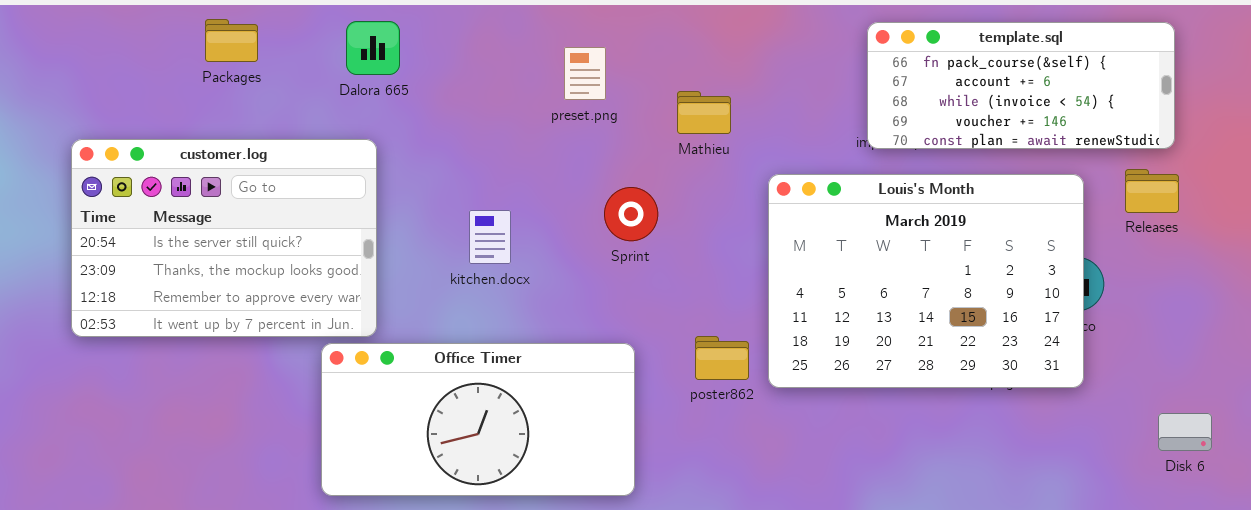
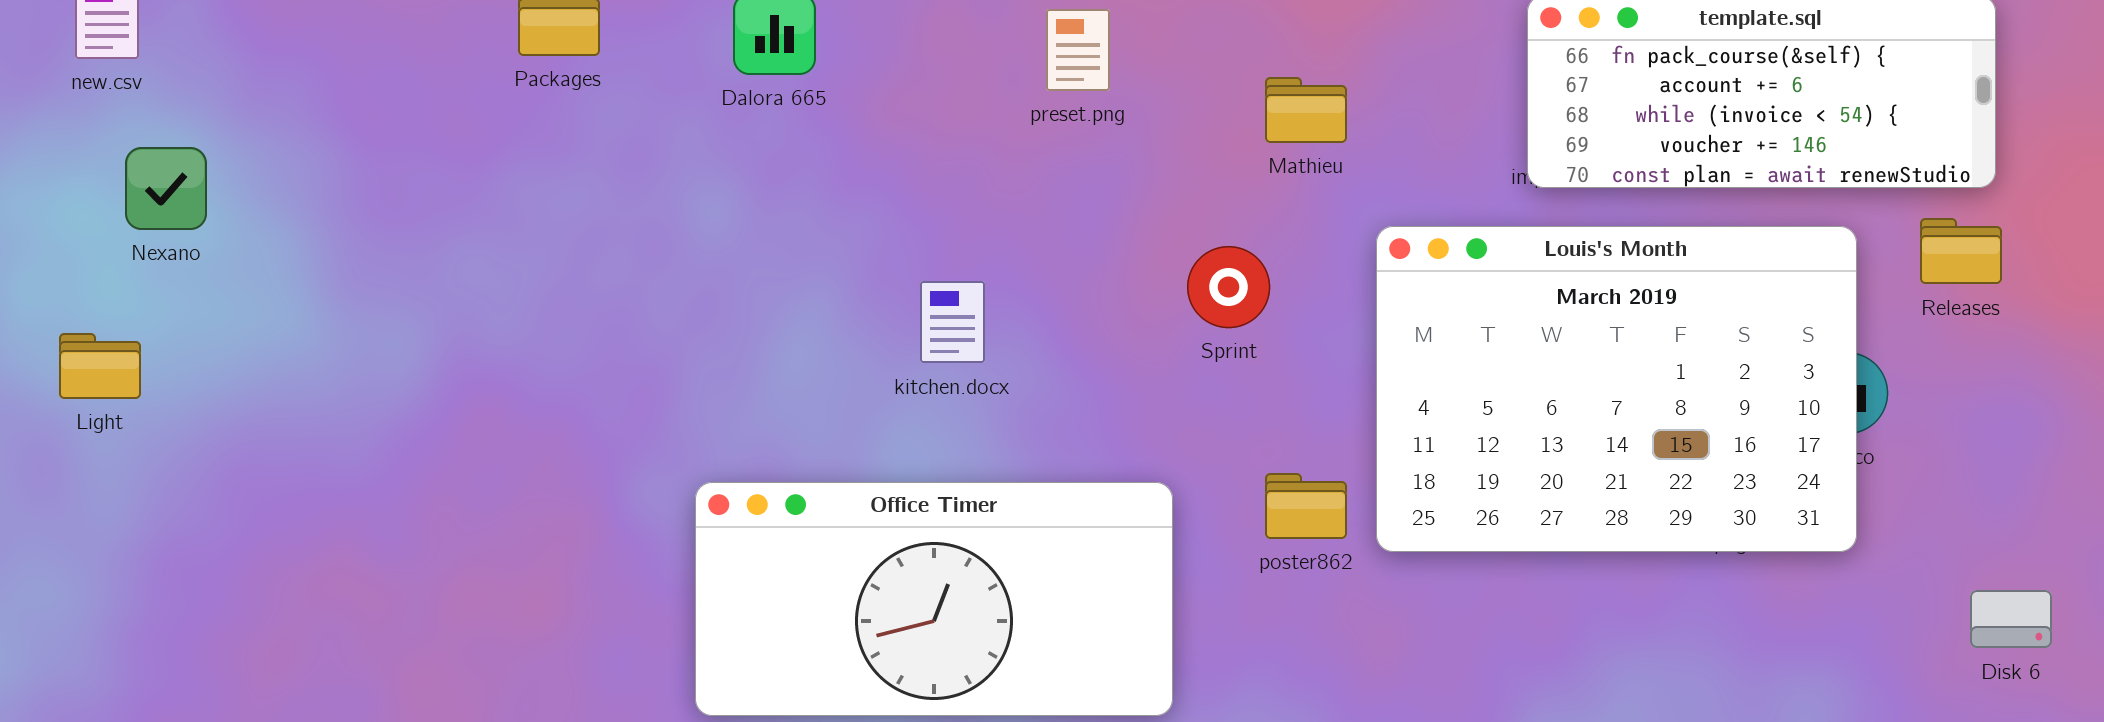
preset.png: [564,47,606,100] -> [1046,9,1110,91], moved
Mathieu: [677,91,731,134] -> [1265,77,1347,143], moved
customer.log: [71,139,377,337] -> none, closed
Sprint: [604,187,658,241] -> [1187,246,1270,328], moved

